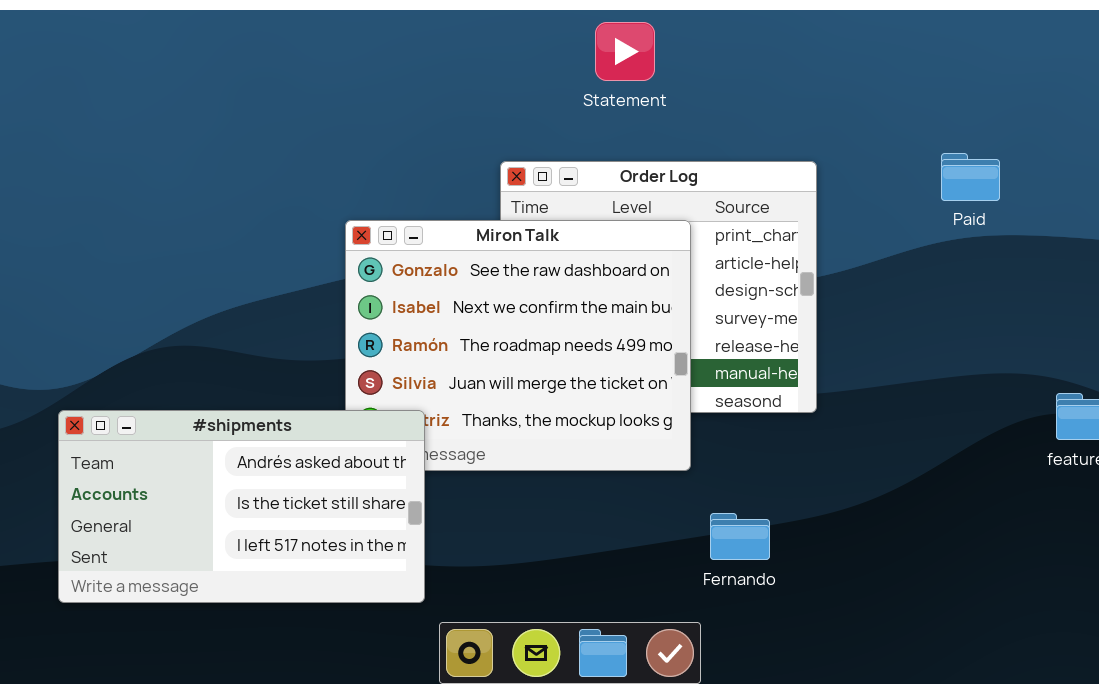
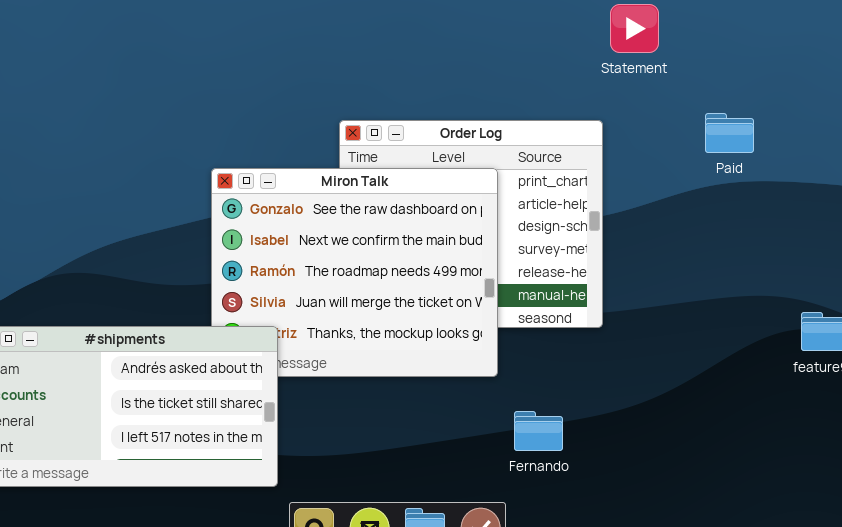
Statement: [595,22,655,81] -> [610,4,659,53], moved

